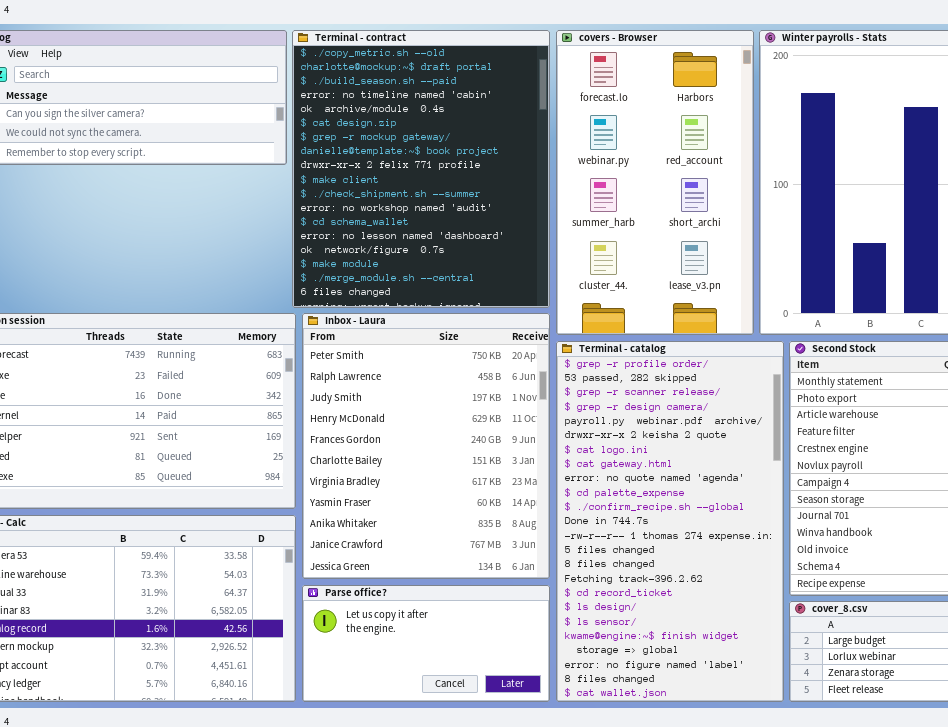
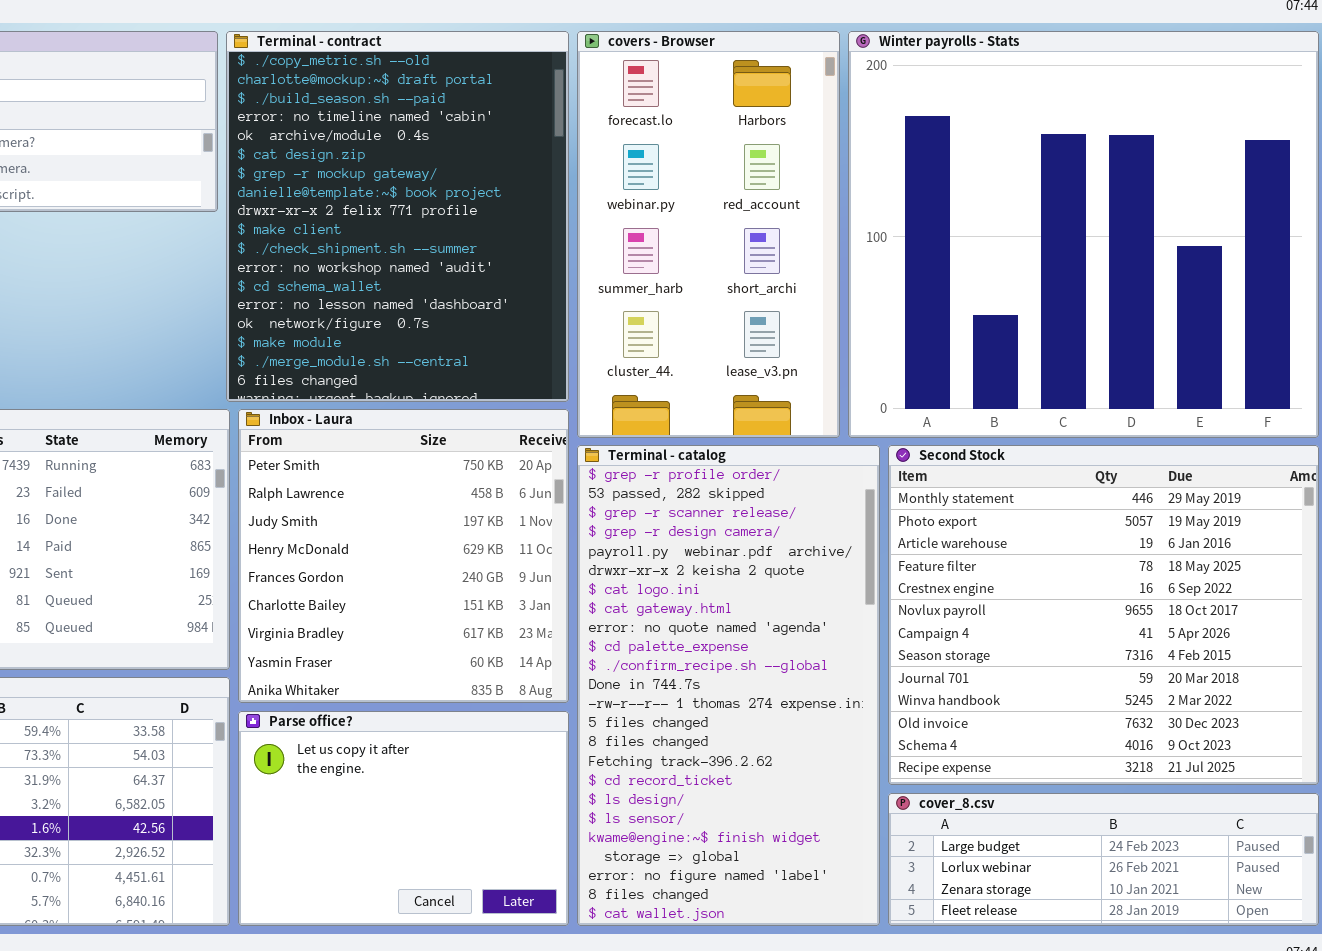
Inbox - Laura: [302,313,550,579] -> [238,409,569,703], resized
Parse office?: [302,585,550,702] -> [238,711,569,926], resized

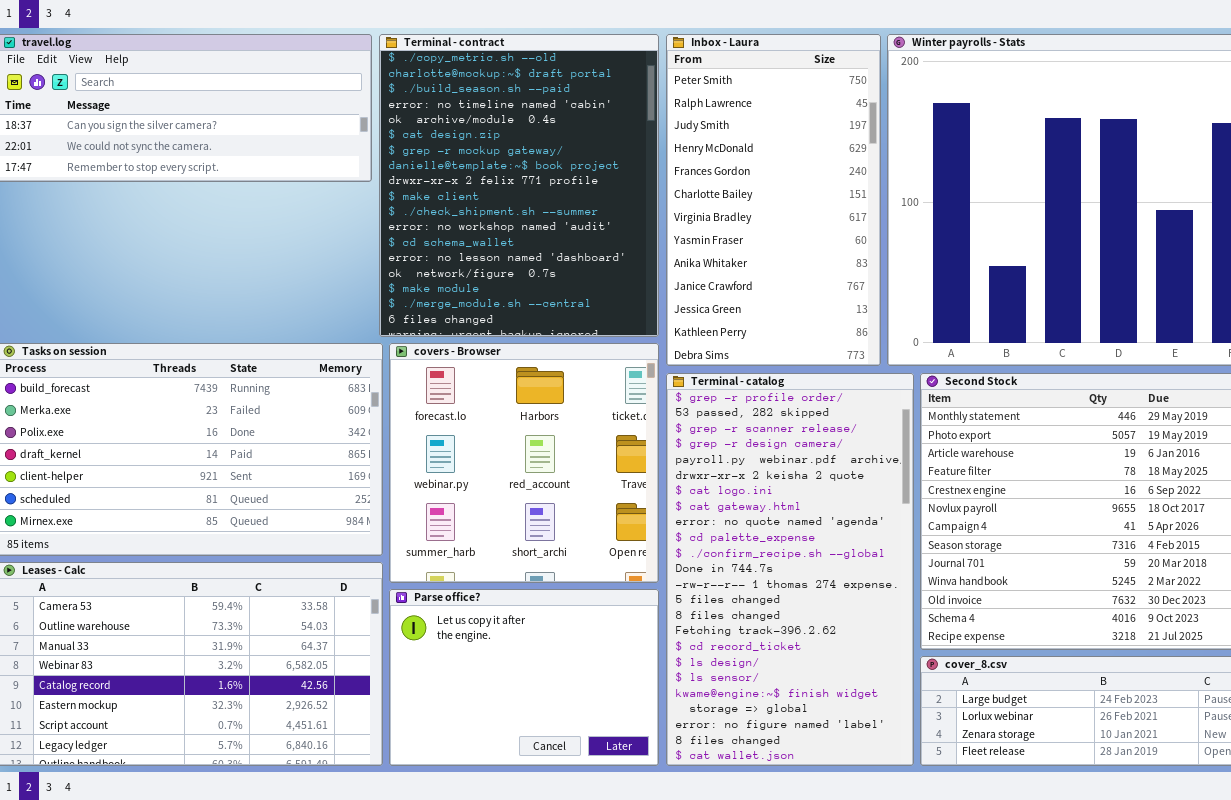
covers - Browser: [577,31,840,438] -> [389,343,659,583], moved, resized
Inbox - Laura: [238,409,569,703] -> [666,34,881,366], moved, resized

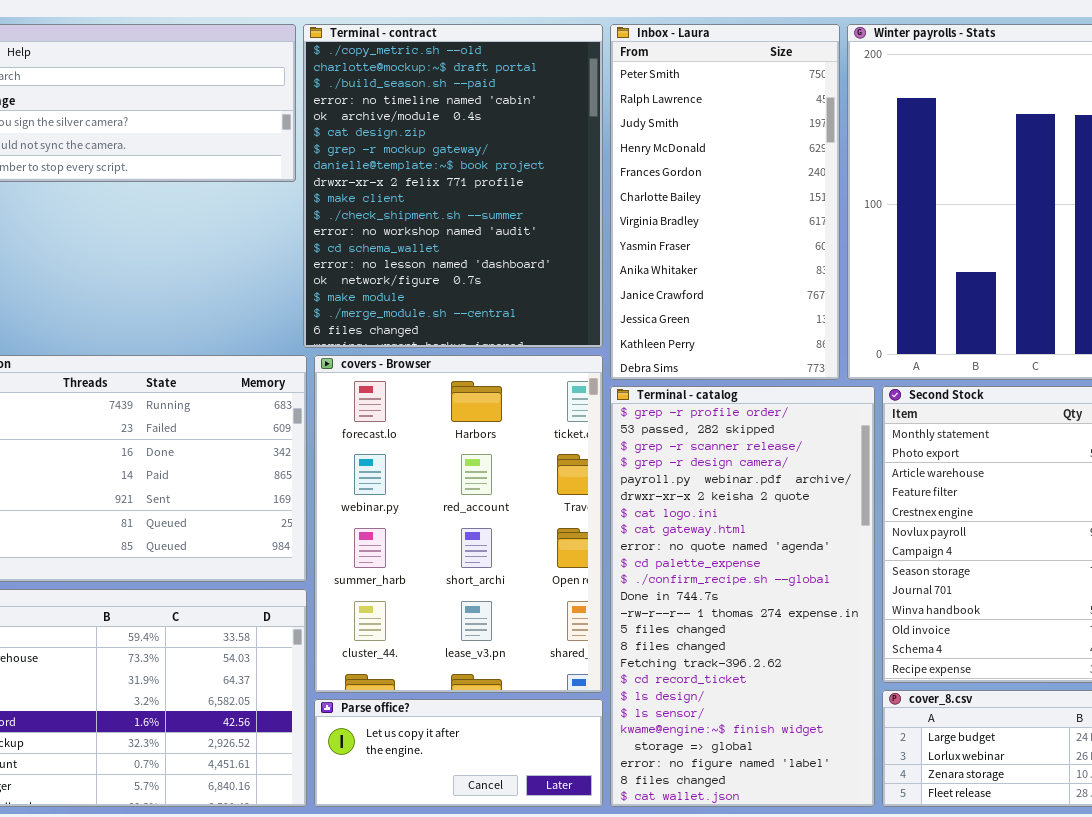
covers - Browser: [389,343,659,583] -> [314,355,603,693], resized
Parse office?: [389,589,659,766] -> [314,699,603,807], resized

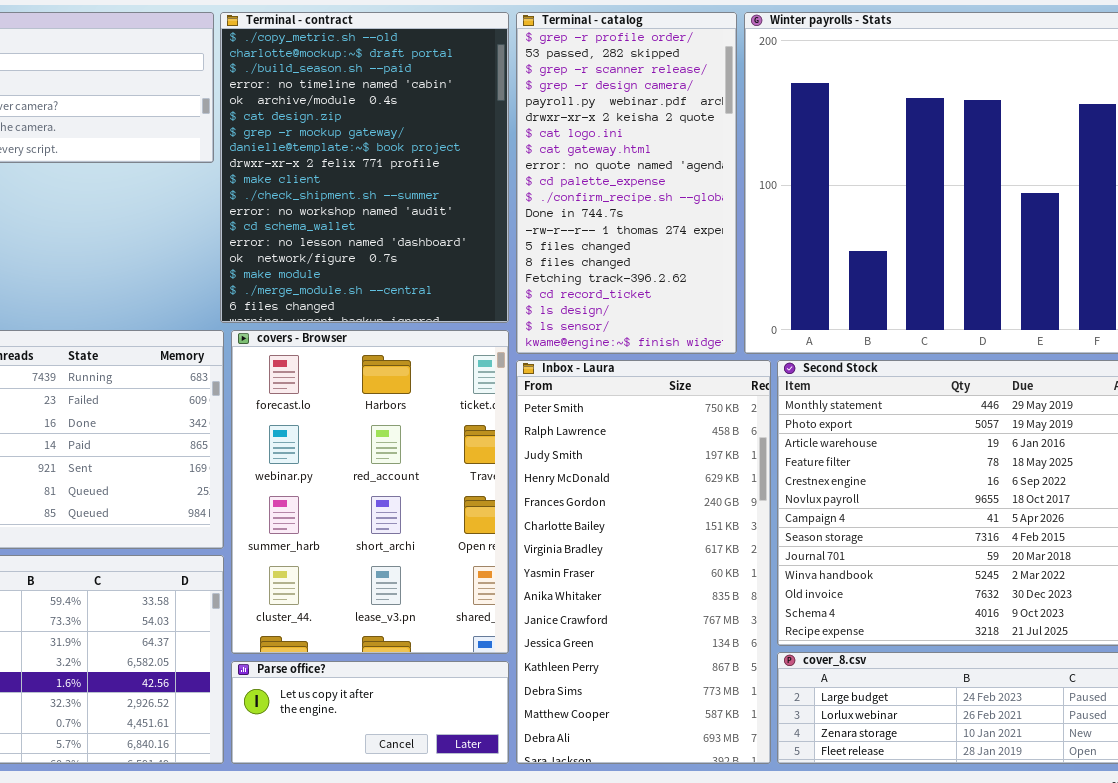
Inbox - Laura: [610,24,840,380] -> [516,360,771,764], moved, resized
Terminal - catalog: [610,386,875,807] -> [516,12,737,354], moved, resized

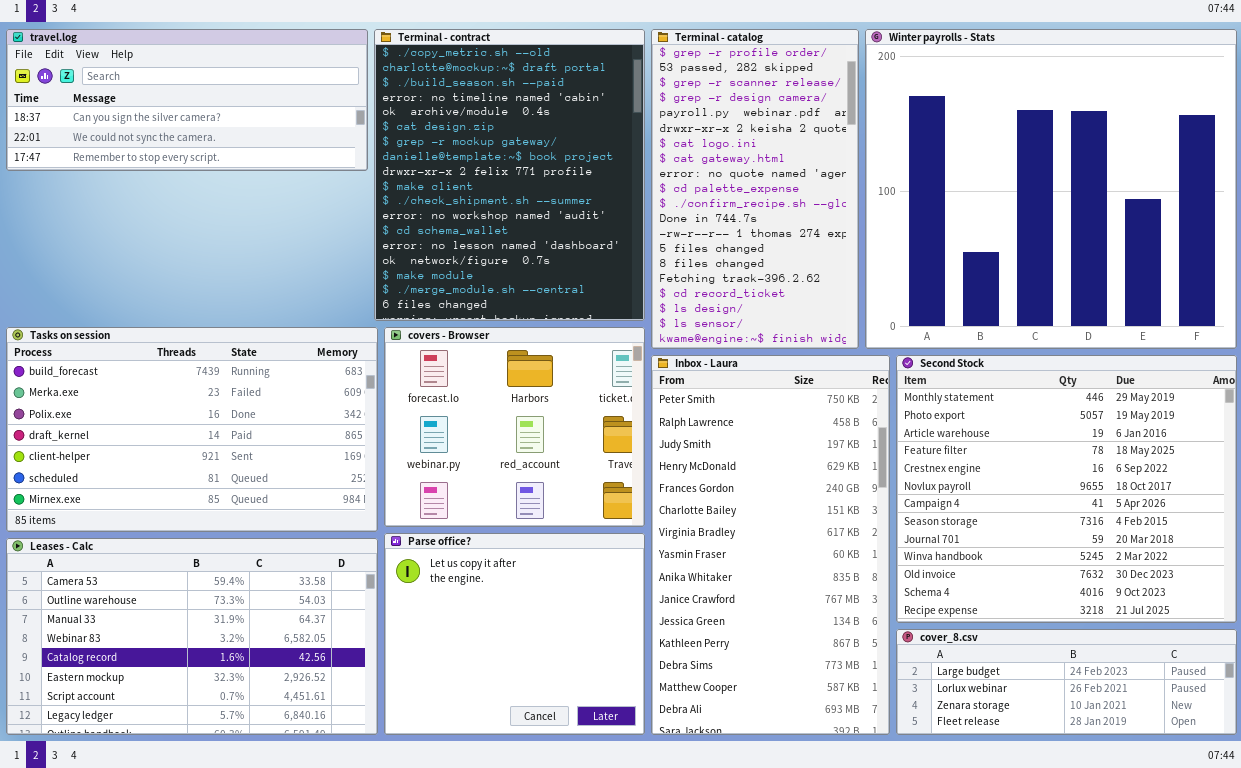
covers - Browser: [231,330,509,654] -> [384,327,645,527], resized
Parse office?: [231,661,509,764] -> [384,533,645,735], resized

